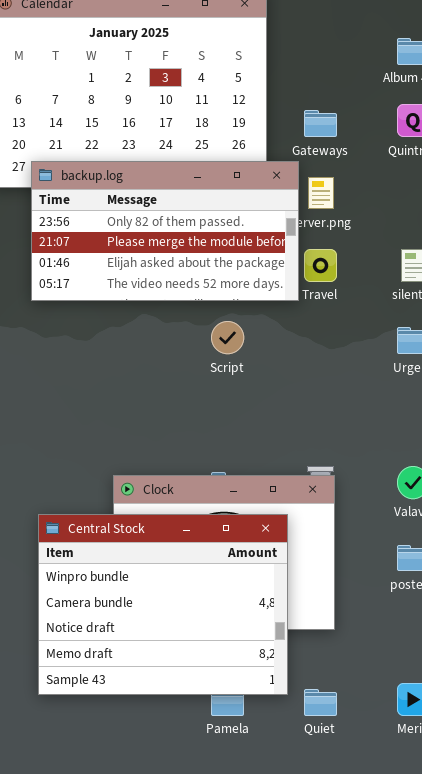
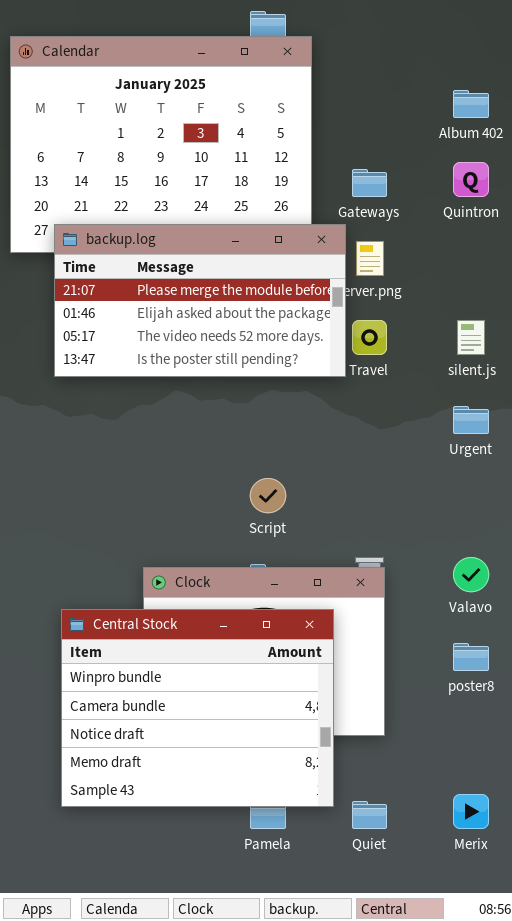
backup.log: [31,161,299,301] -> [54,224,346,377], scrolled down 1 row
Script: [211,321,244,354] -> [250,478,286,513], moved

